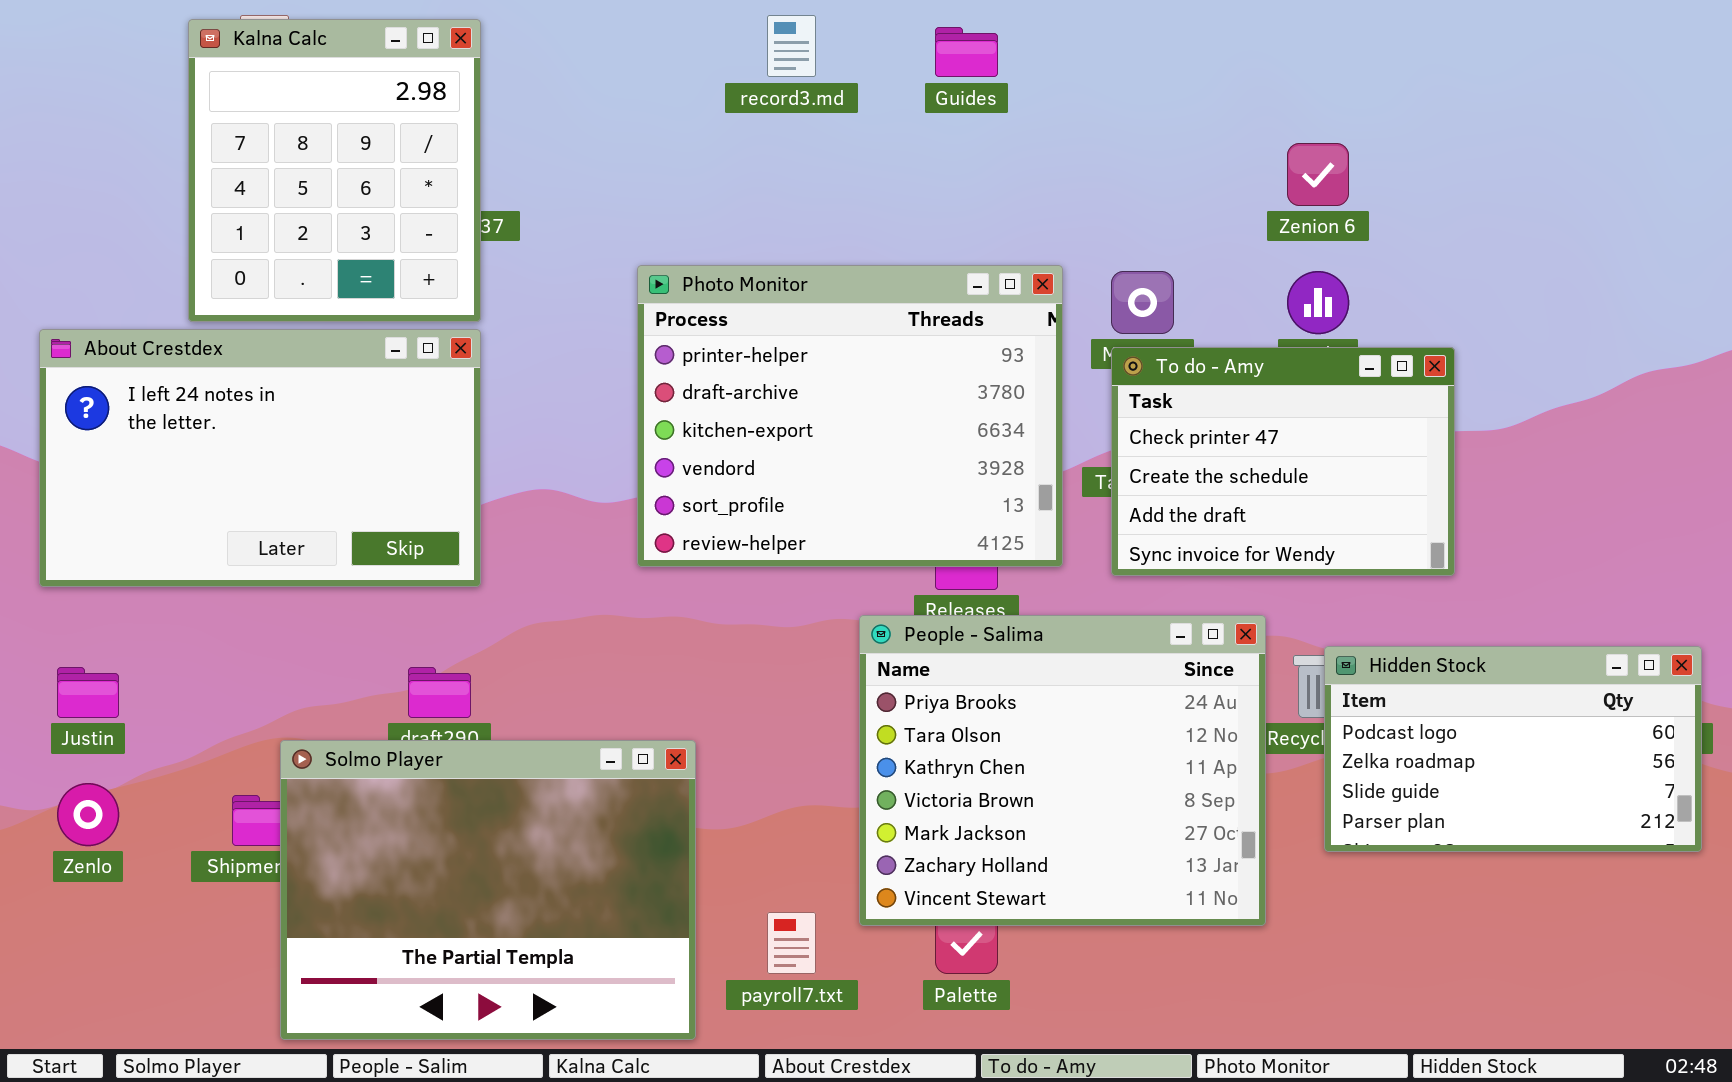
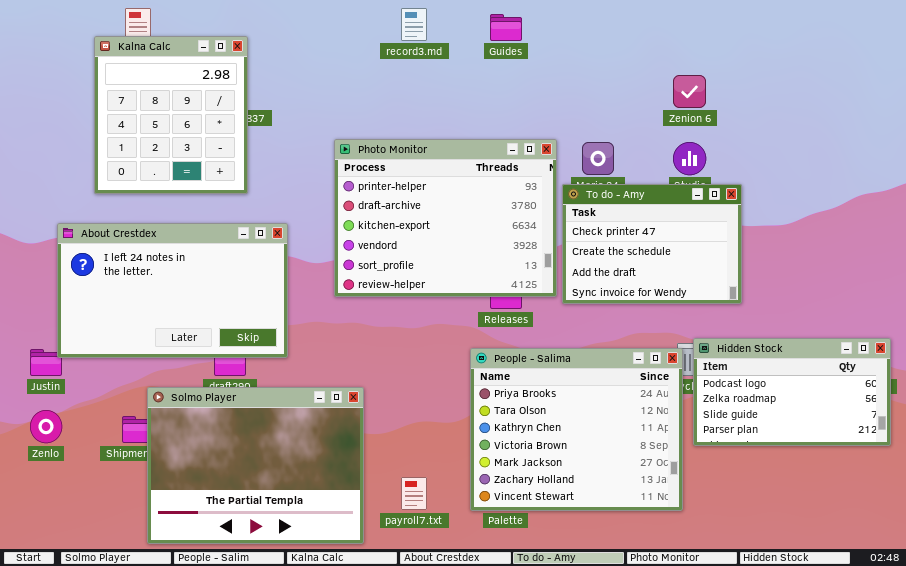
Kalna Calc: [188,19,481,322] -> [94,36,248,194], moved
About Crestdex: [39,329,481,587] -> [57,223,288,358], moved
To do - Amy: [1111,347,1455,576] -> [562,184,742,304], moved
People - Salima: [859,615,1266,926] -> [470,348,683,511], moved

